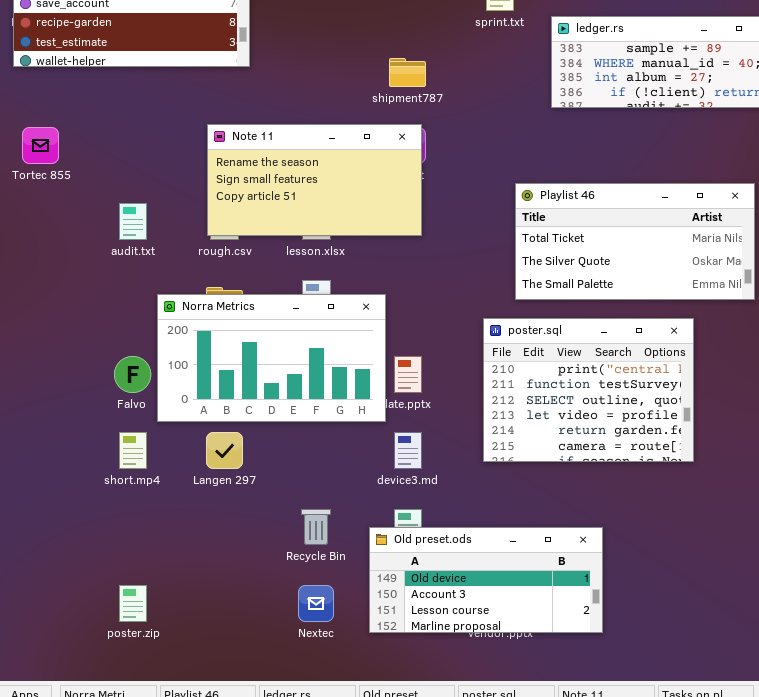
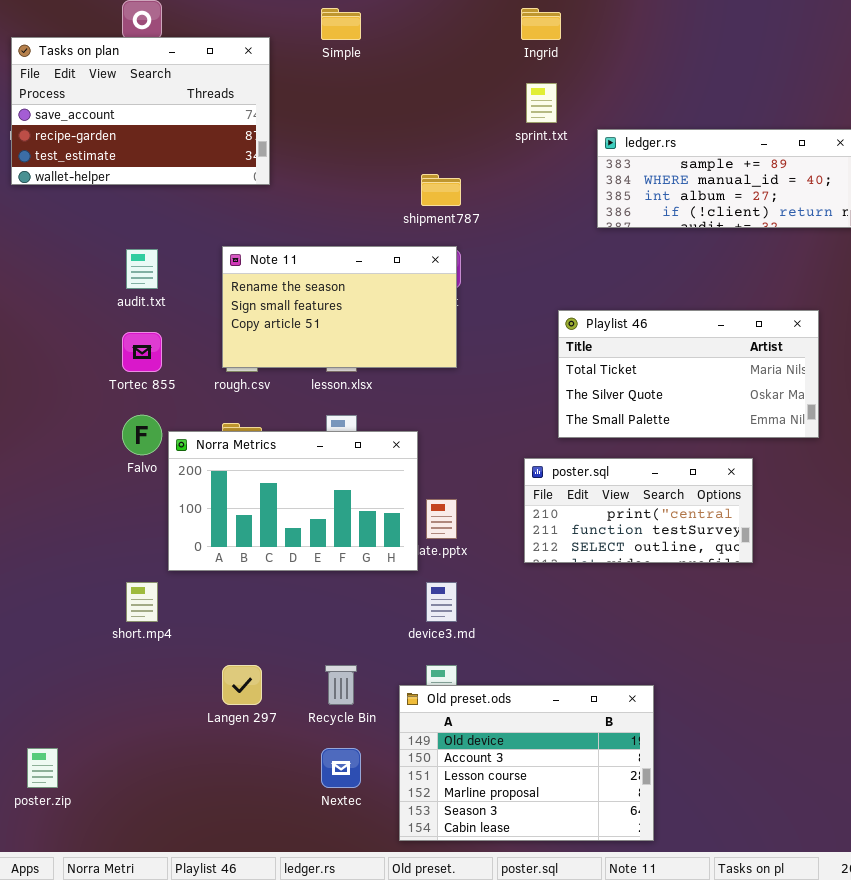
Tortec 855: [22,127,59,164] -> [122,332,162,372], moved
audit.txt: [119,203,147,240] -> [126,249,158,289], moved
poster.sql: [483,318,694,462] -> [524,458,753,563], resized
Falvo: [114,356,151,393] -> [122,415,162,455], moved
Langen 297: [206,432,243,469] -> [222,665,262,705], moved
Old preset.ods: [369,527,603,633] -> [399,685,654,841], resized
poster.zip: [119,585,147,622] -> [27,748,58,788], moved

